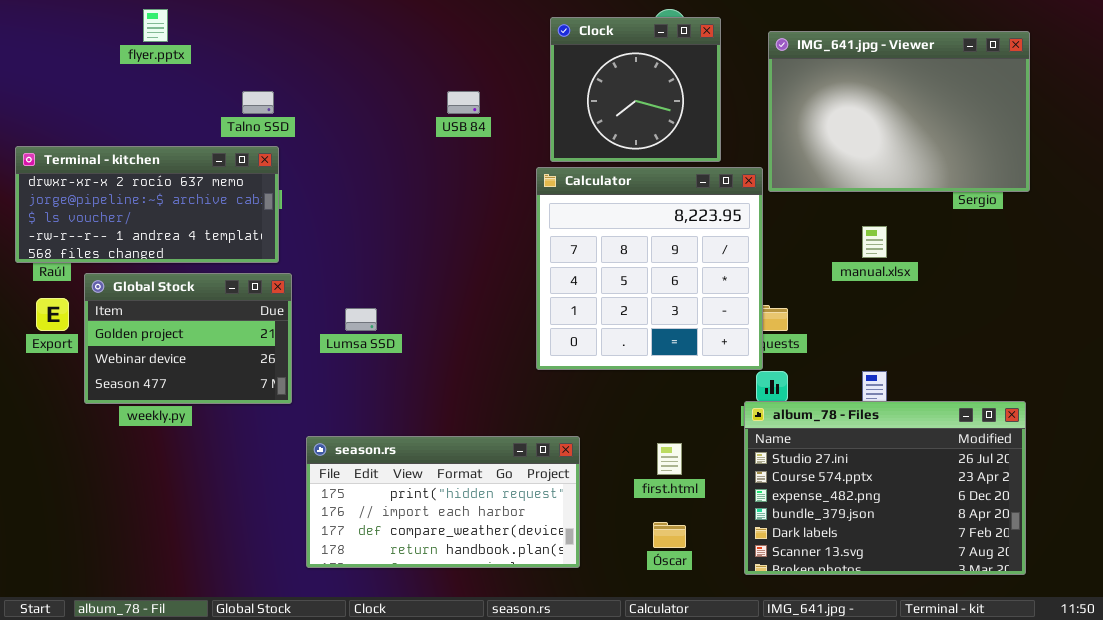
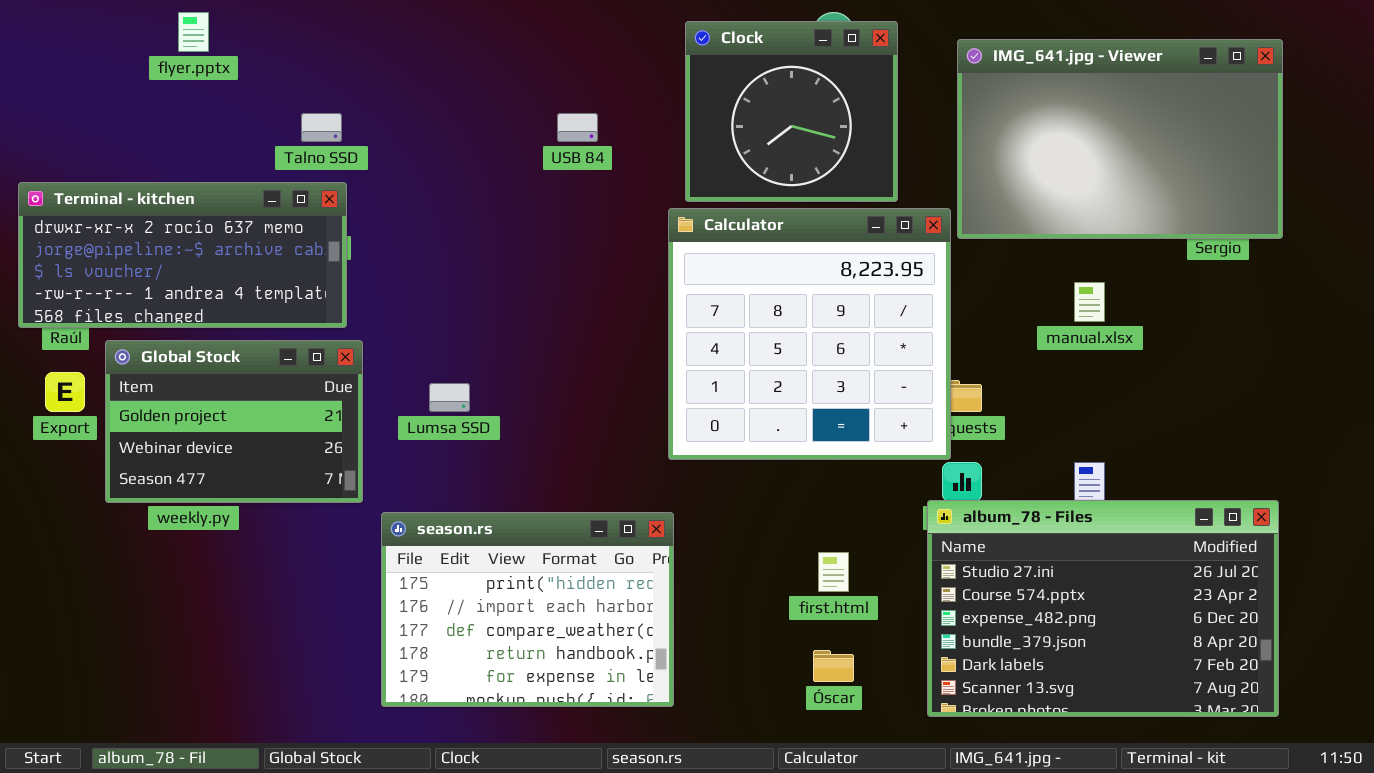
season.rs: [306,436,580,568] -> [381,512,674,707], resized

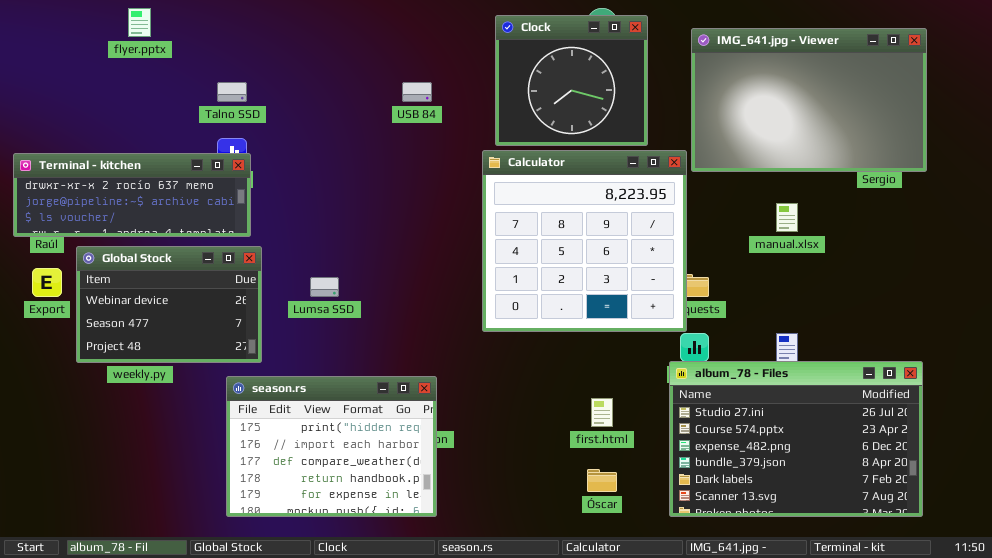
Terminal - kitchen: [18,182,347,328] -> [13,153,251,237], resized
Global Stock: [105,340,363,503] -> [76,246,262,363], scrolled down 1 row
season.rs: [381,512,674,707] -> [226,376,437,517], moved

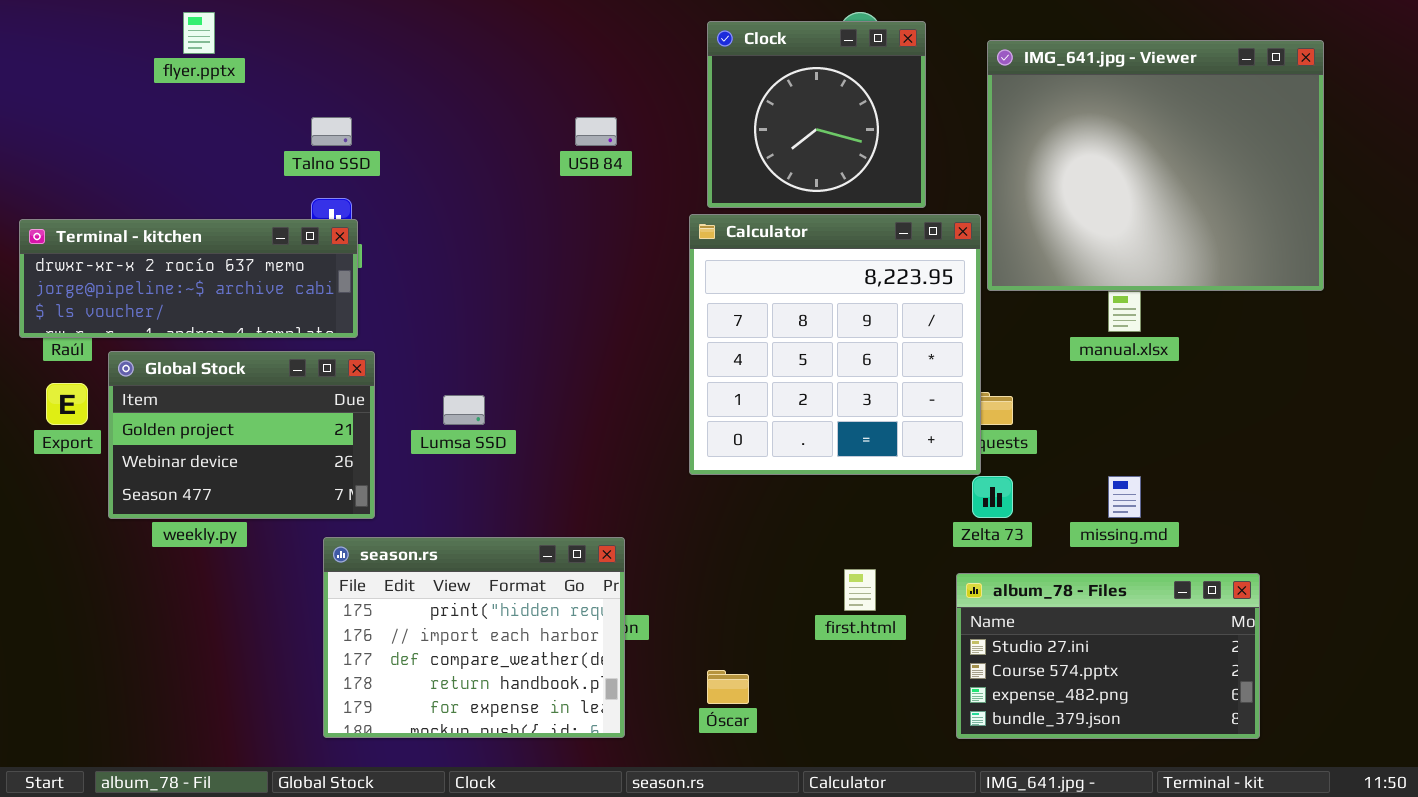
IMG_641.jpg - Viewer: [691,28,927,172] -> [987,40,1324,291], resized
Global Stock: [76,246,262,363] -> [108,351,375,519], scrolled up 1 row
album_78 - Files: [669,361,923,517] -> [956,573,1260,739], resized
Óscar: [587,469,617,492] -> [707,670,749,704], moved

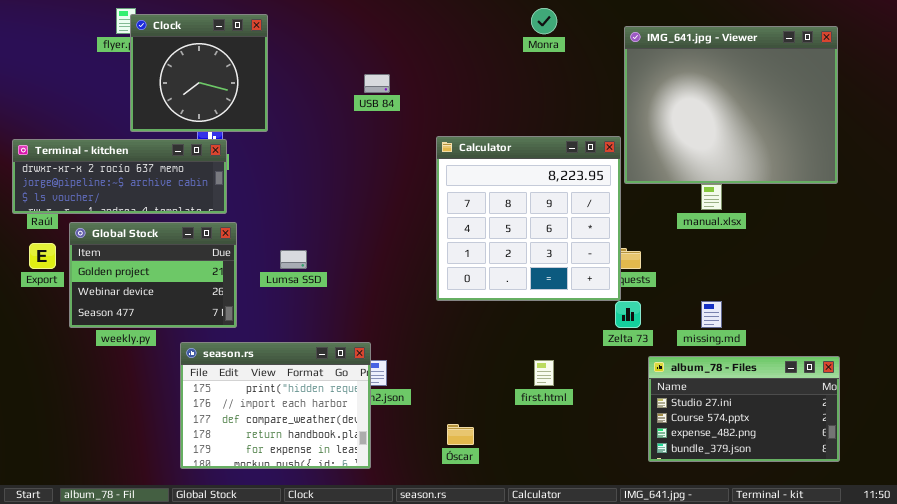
Clock: [707,21,926,208] -> [130,14,268,132], moved
season.rs: [323,537,625,738] -> [180,342,371,469], moved
album_78 - Files: [956,573,1260,739] -> [648,356,840,462], moved

